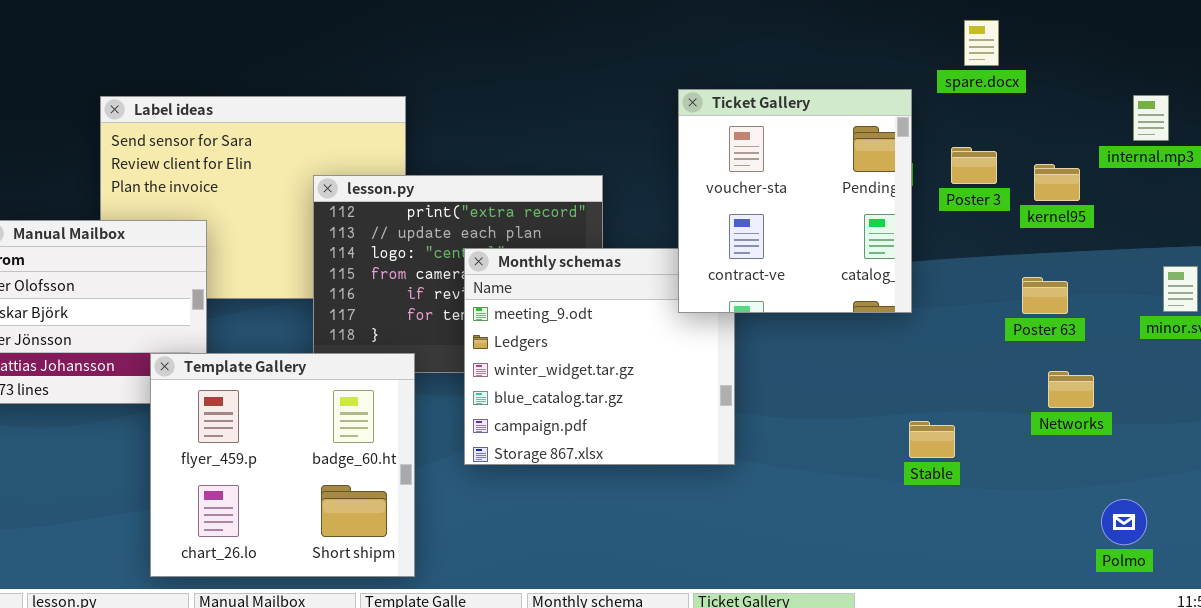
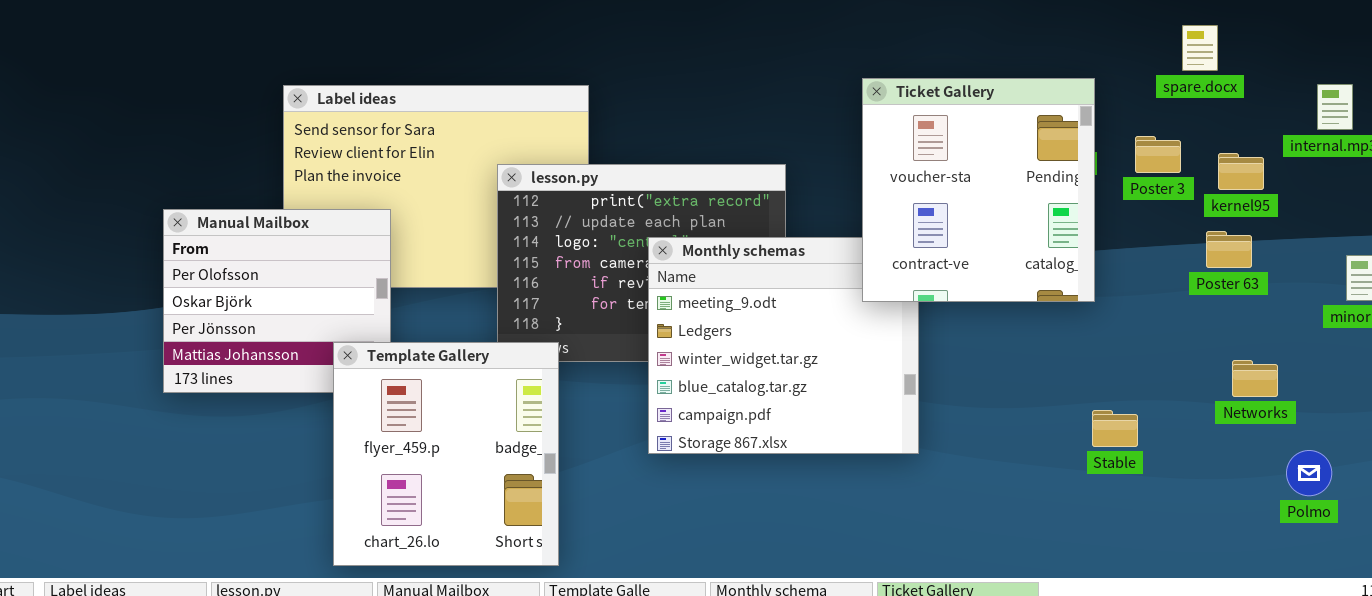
spare.docx: [964,20,999,66] -> [1182,25,1218,71], moved
Poster 63: [1022,277,1068,314] -> [1206,231,1252,268], moved
Template Gallery: [150,353,415,577] -> [333,342,559,566], resized
Polmo: [1101,499,1147,545] -> [1286,450,1332,496], moved

